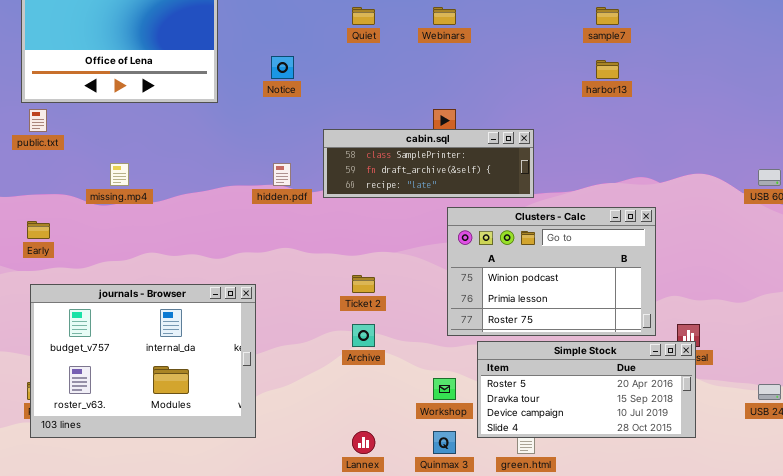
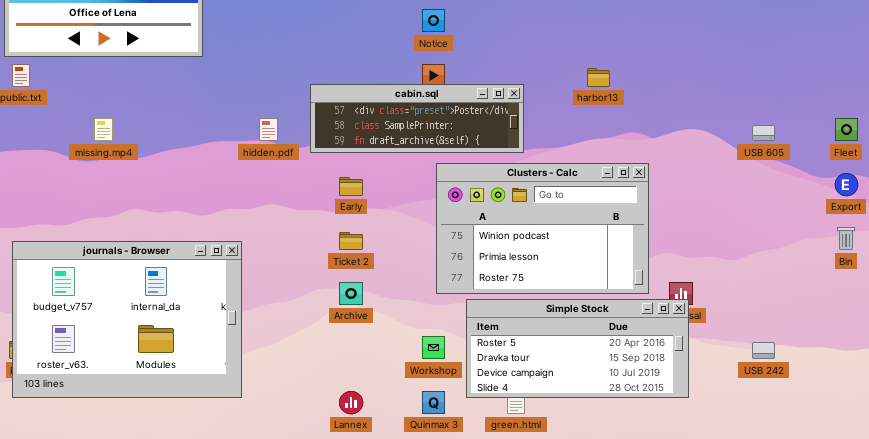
Notice: [271,56,294,79] -> [422,9,445,32], moved
harbor13: [596,60,619,79] -> [587,68,610,87], moved
cabin.sql: [323,129,534,198] -> [310,84,524,153], scrolled up 1 row
Early: [27,221,50,239] -> [339,177,363,196], moved

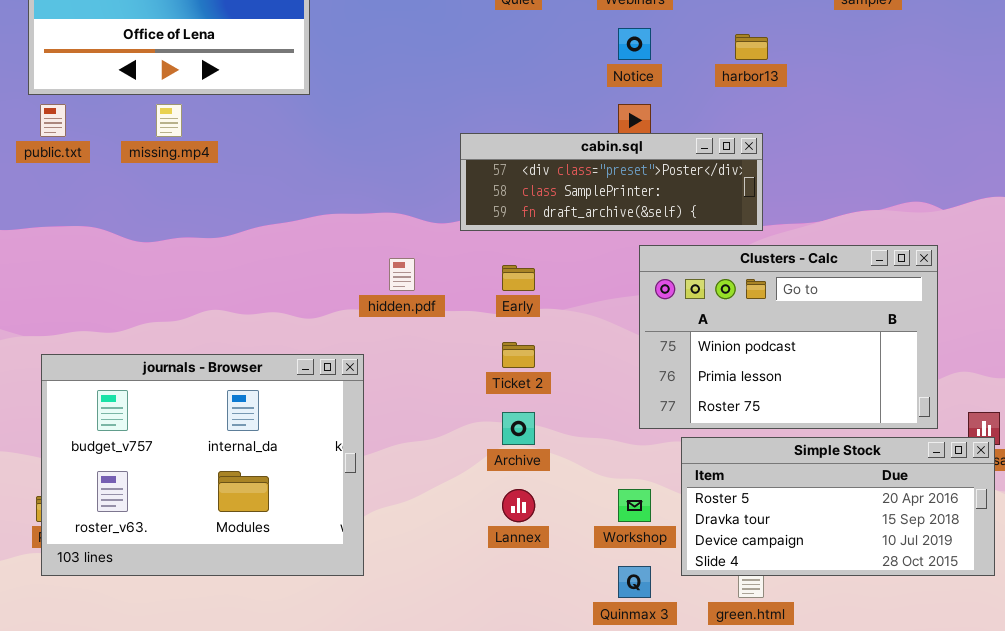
harbor13: [587,68,610,87] -> [735,34,768,60], moved
missing.mp4: [94,118,113,141] -> [156,104,182,137], moved
hidden.pdf: [259,118,278,141] -> [389,258,415,291], moved
Lannex: [339,391,363,414] -> [502,489,535,522], moved

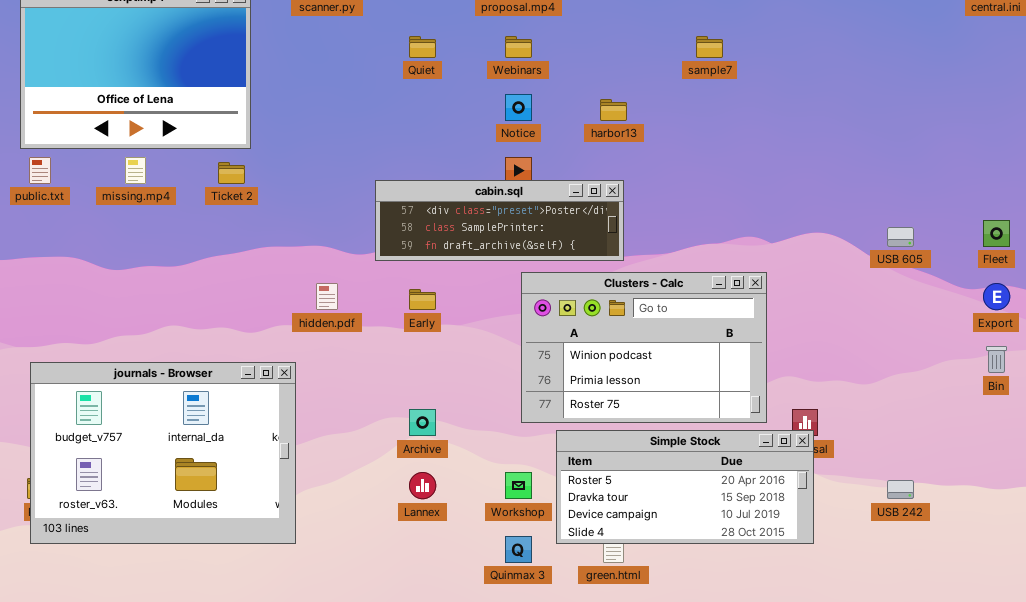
Ticket 2: [502,342,535,368] -> [218,162,245,184], moved

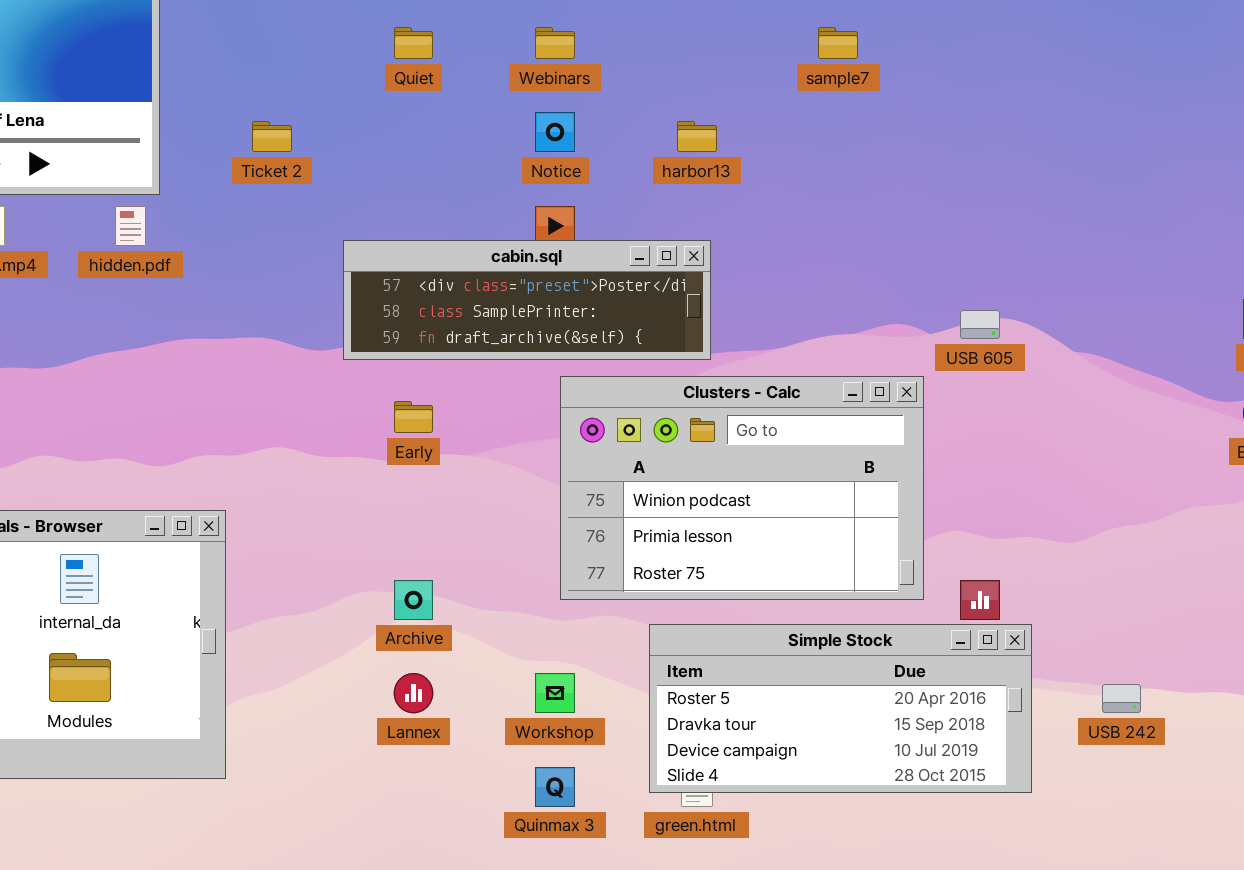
Ticket 2: [218,162,245,184] -> [252,121,292,152], moved
USB 605: [887,227,914,247] -> [960,310,1000,339], moved
hidden.pdf: [316,283,338,310] -> [115,206,146,246], moved
Simple Stock: [556,430,814,544] -> [649,624,1032,793], moved

